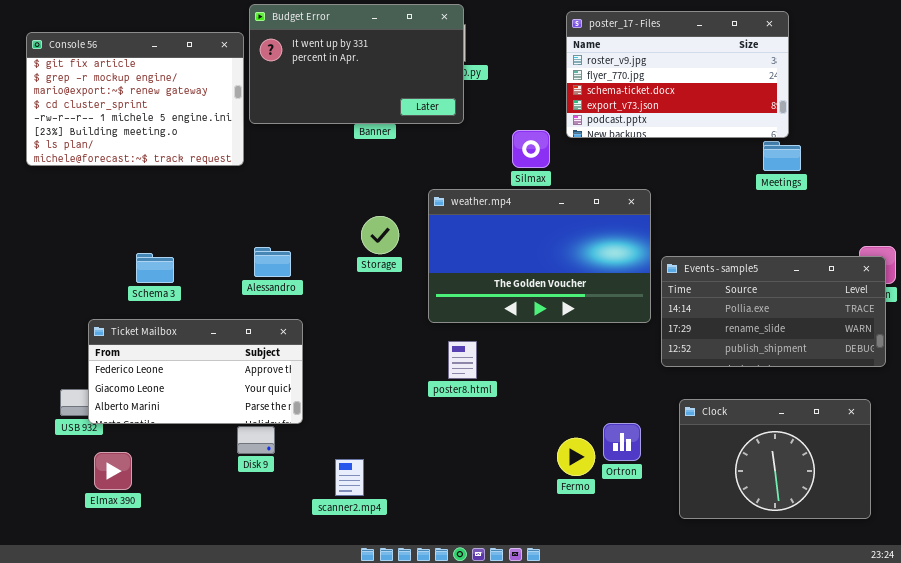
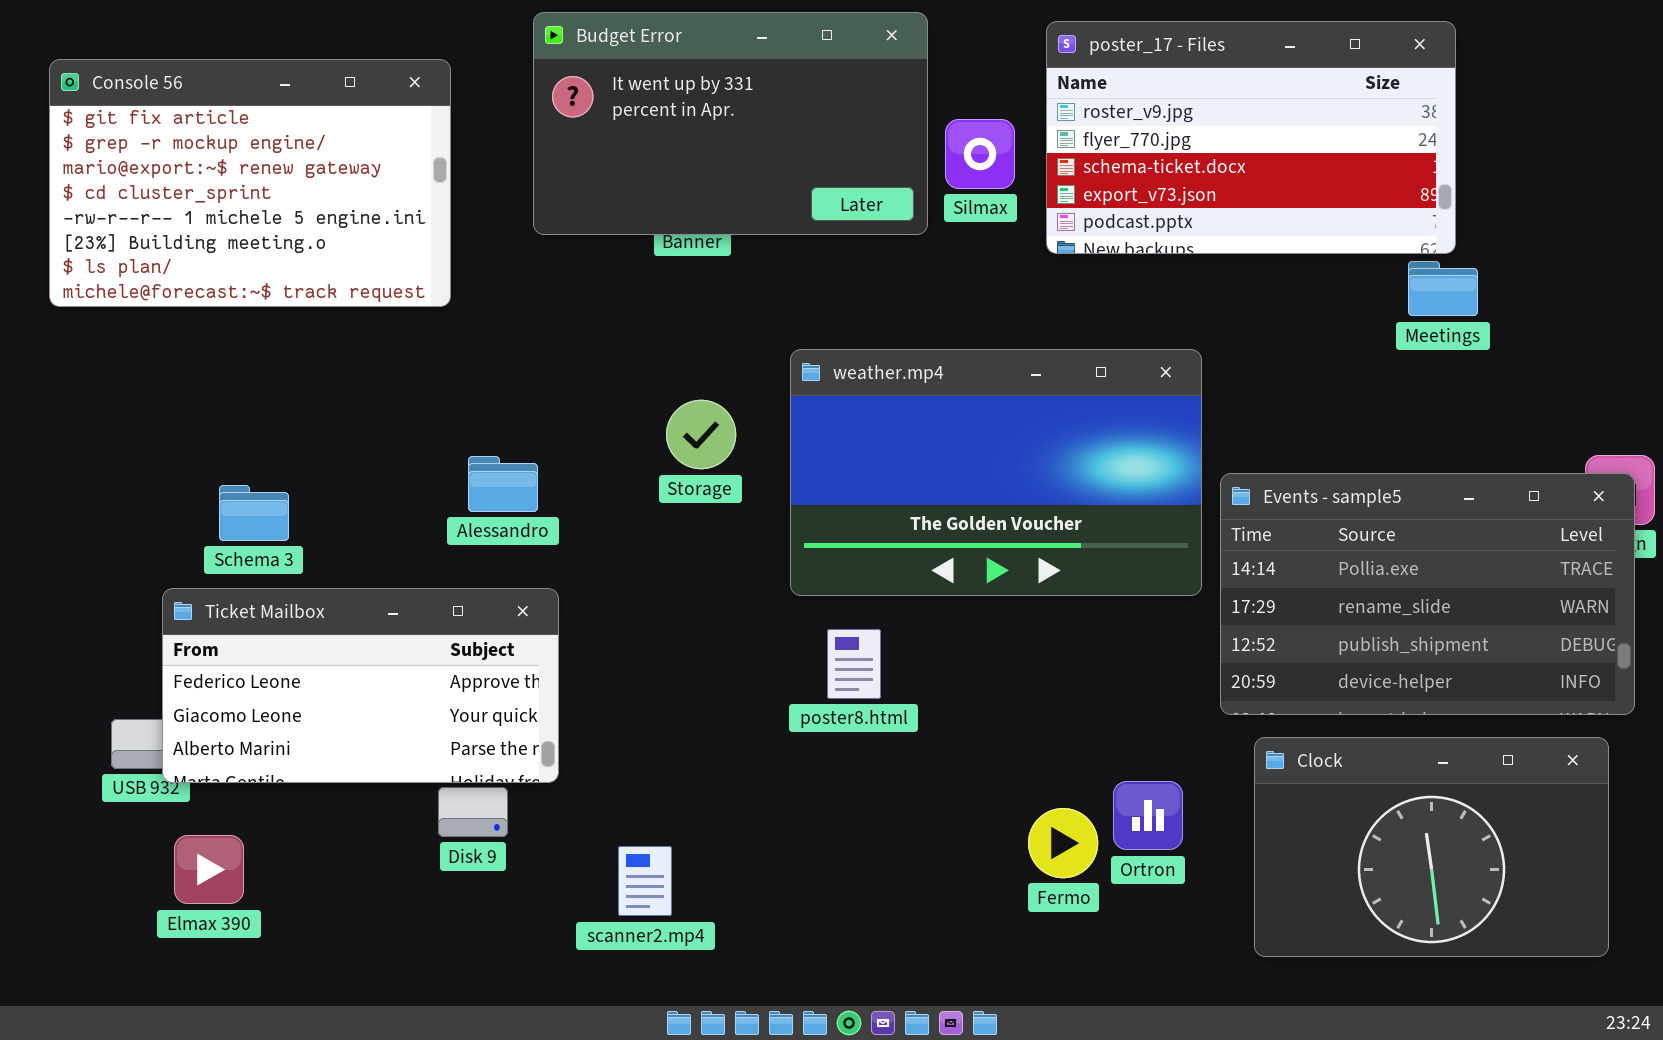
Budget Error: [249,4,464,124] -> [533,12,928,235], moved
Silmax: [512,130,550,168] -> [945,119,1015,189], moved
Schema 3: [136,253,174,283] -> [219,485,289,541], moved
Events - sample5: [661,256,886,367] -> [1220,473,1635,715], resized

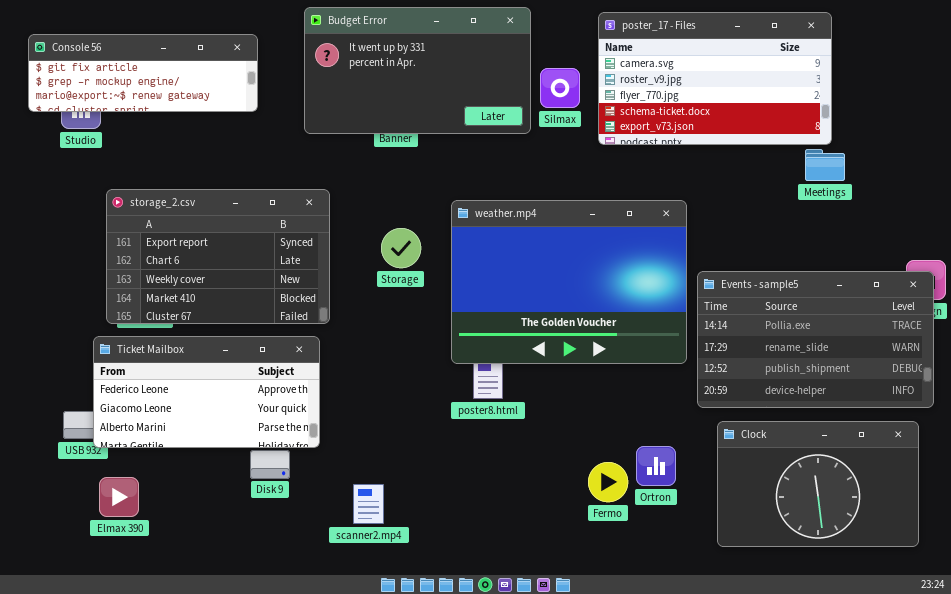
poster_17 - Files: [1046,21,1456,254] -> [598,12,832,145], scrolled up 1 row
Console 56: [49,59,451,307] -> [28,34,258,112], resized
storage_2.csv: none -> [106,189,330,324], opened
weather.mp4: [790,349,1202,596] -> [451,200,687,364], resized

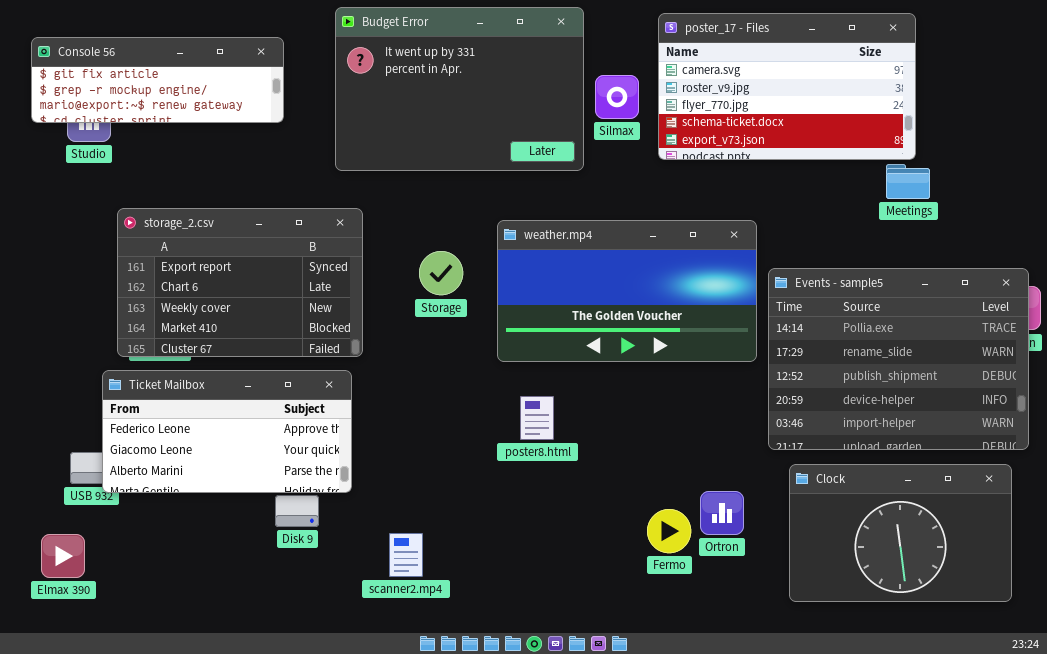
Budget Error: [304,7,531,134] -> [335,7,584,171], resized
weather.mp4: [451,200,687,364] -> [497,220,757,362], resized
Events - sample5: [697,271,934,408] -> [768,268,1029,450], resized
Elmax 390: [99,477,139,517] -> [41,534,85,578], moved

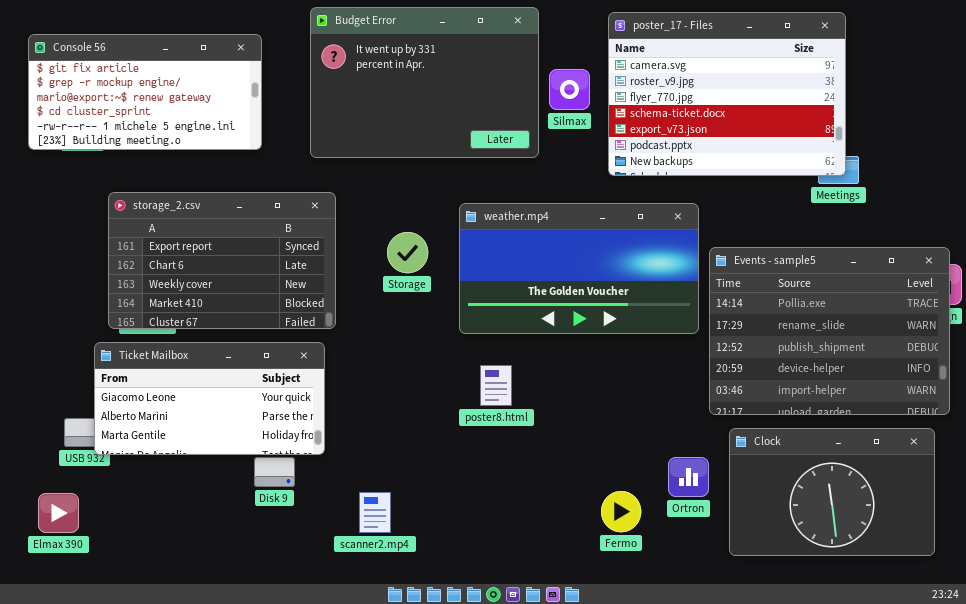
poster_17 - Files: [658,13,916,160] -> [608,12,846,176], resized
Console 56: [31,37,284,123] -> [28,34,262,150], resized
Ticket Mailbox: [102,370,352,493] -> [94,342,325,455], scrolled down 1 row
Ortron: [700,491,744,535] -> [668,457,709,497], moved
Fermo: [647,509,691,553] -> [601,491,641,532], moved

